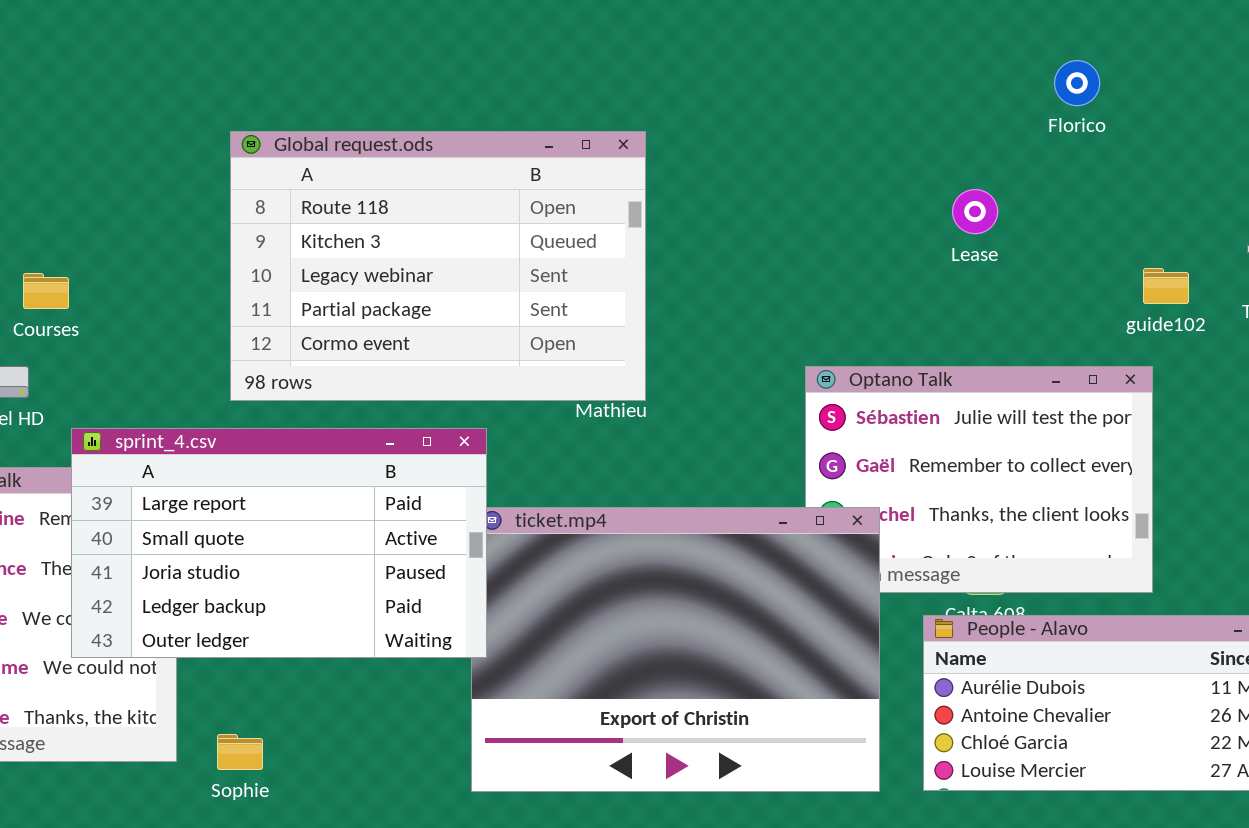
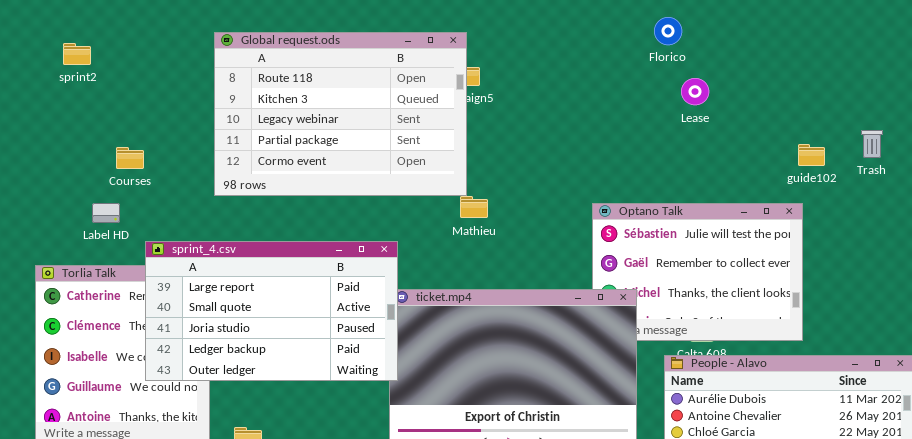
Florico: [1054,60,1100,106] -> [654,17,682,45], moved
Global request.ods: [230,131,646,401] -> [214,32,467,196], moved
Lease: [952,189,998,234] -> [681,78,709,105], moved

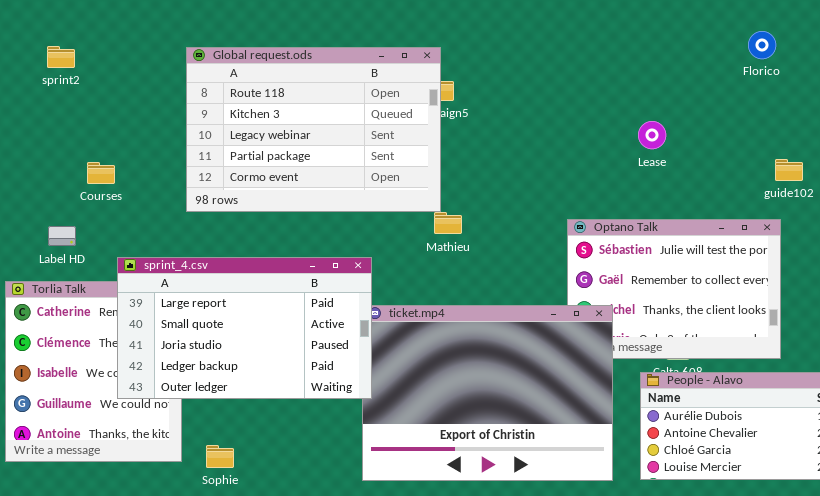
Florico: [654,17,682,45] -> [748,31,776,59], moved
sprint2: [63,43,91,65] -> [47,46,75,68], moved
Lease: [681,78,709,105] -> [638,121,666,149], moved
Label HD: [92,203,120,223] -> [48,226,76,246], moved

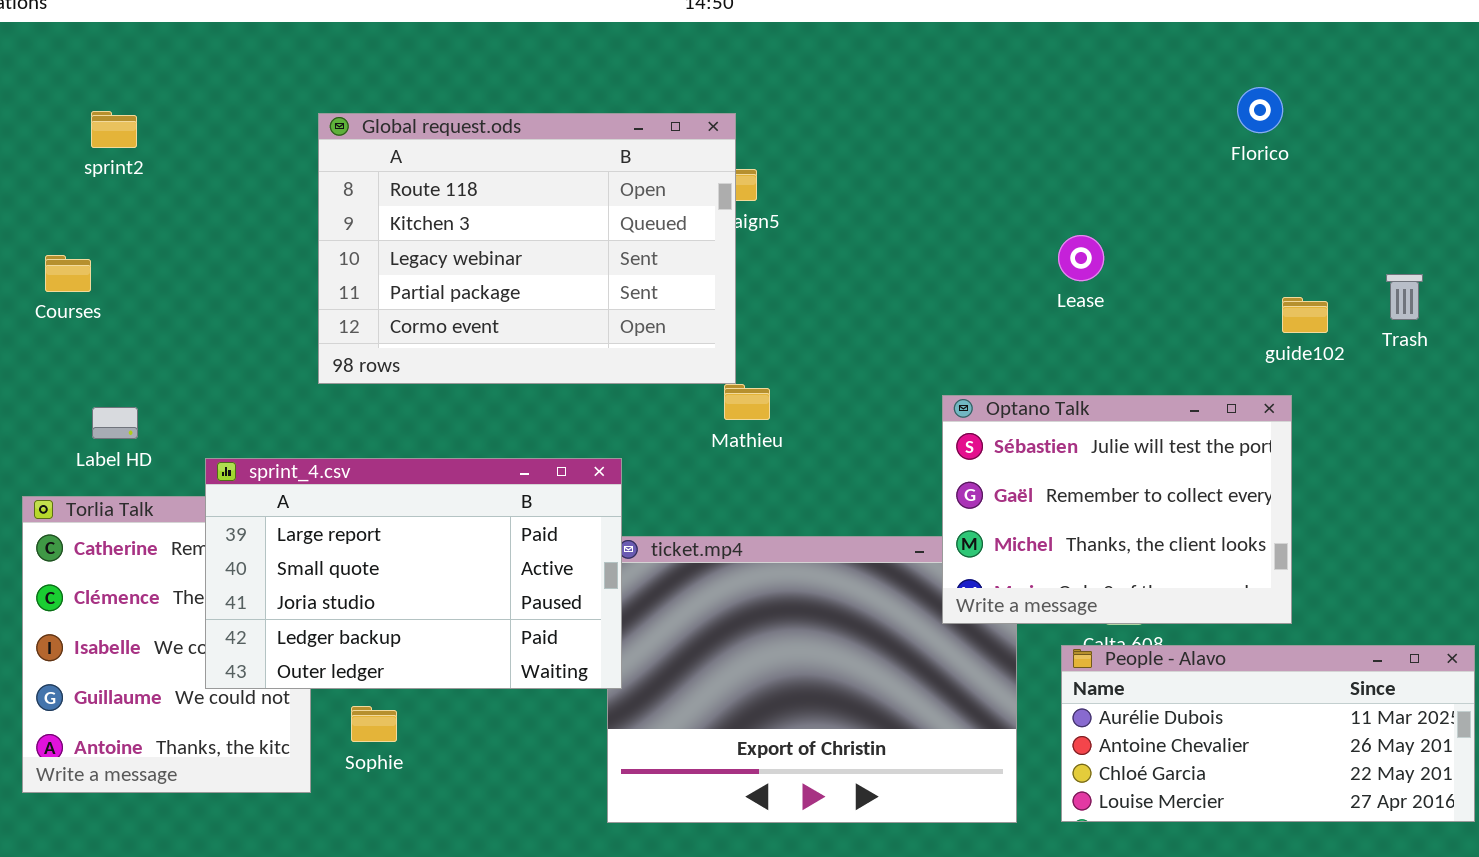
Courses: [87,162,115,184] -> [45,255,91,292], moved
Optano Talk: [567,219,781,359] -> [942,395,1292,624], raised
Sophie: [206,445,234,468] -> [351,706,397,742], moved

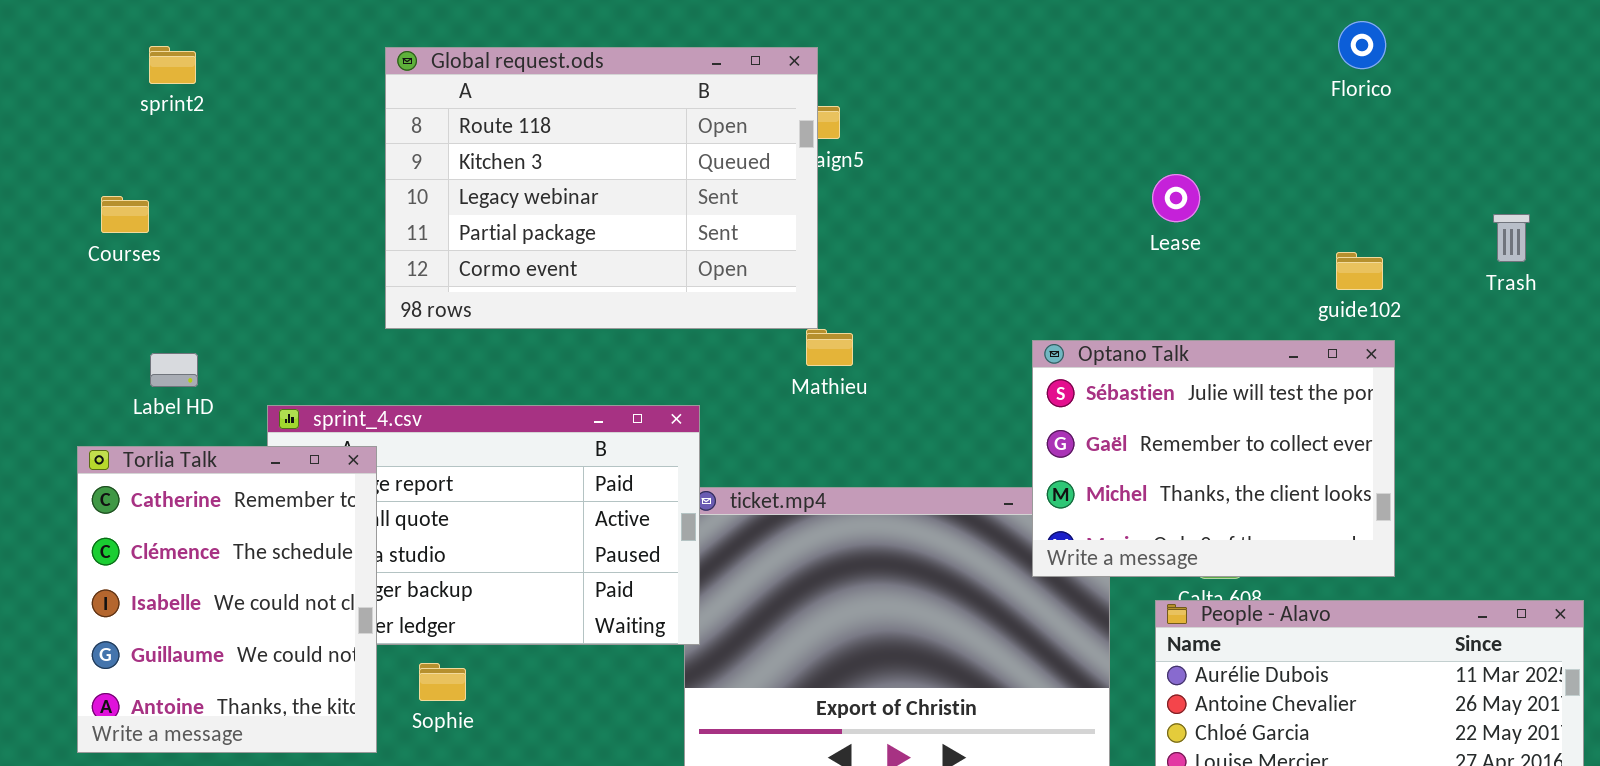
guide102: [1282,297,1328,333] -> [1336,252,1383,290], moved
Torlia Talk: [22,496,311,793] -> [77,446,377,753], raised

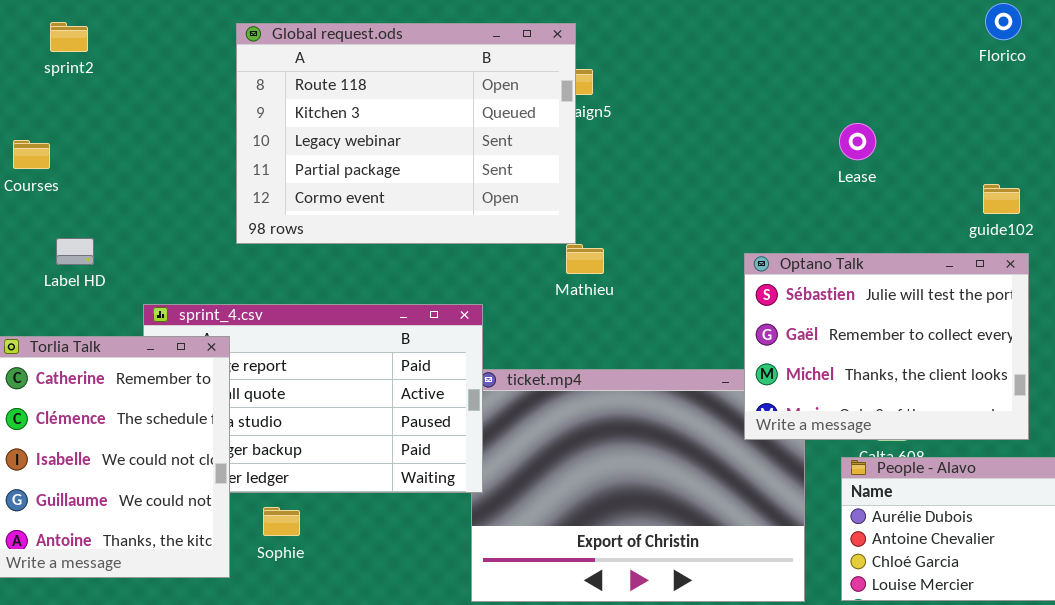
Label HD: [150,353,198,387] -> [56,238,94,265], moved

